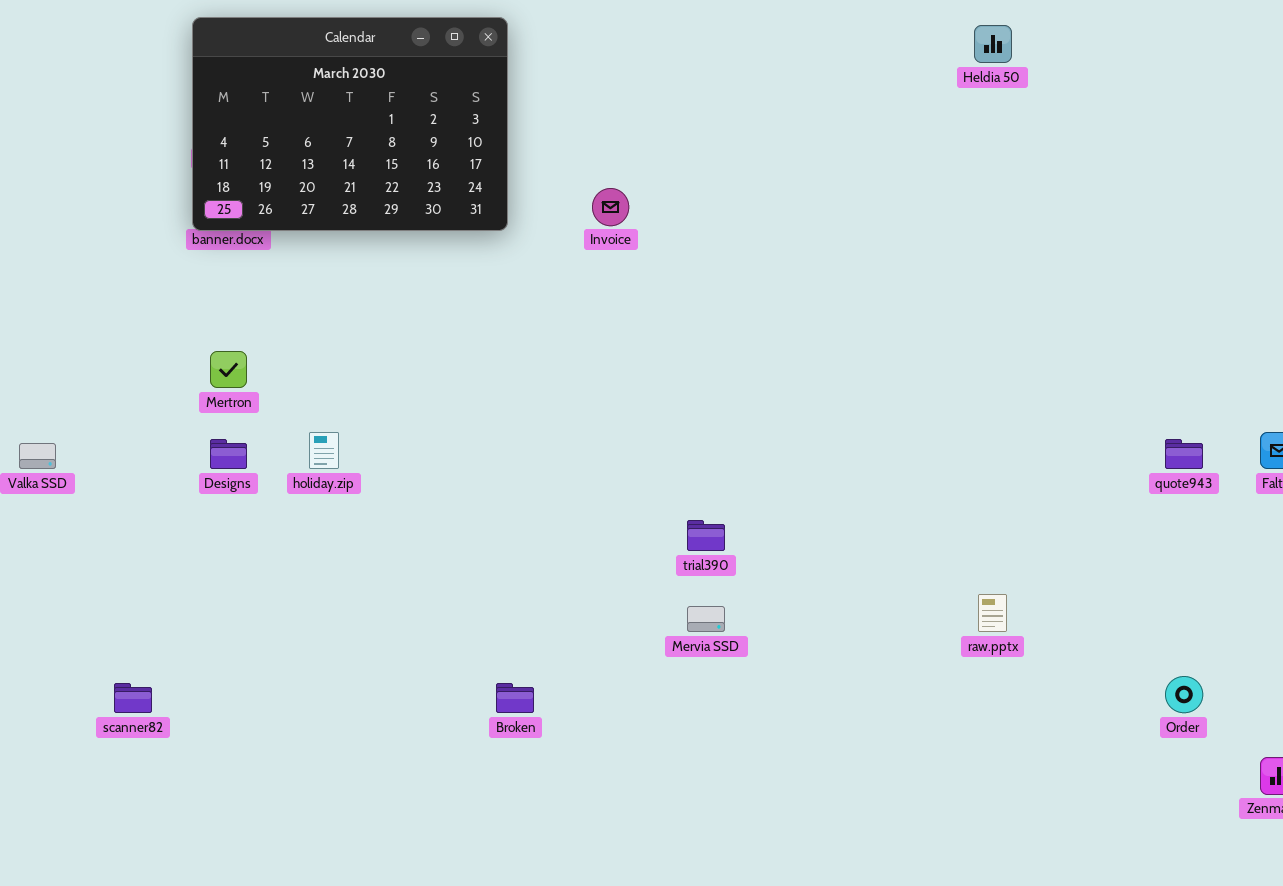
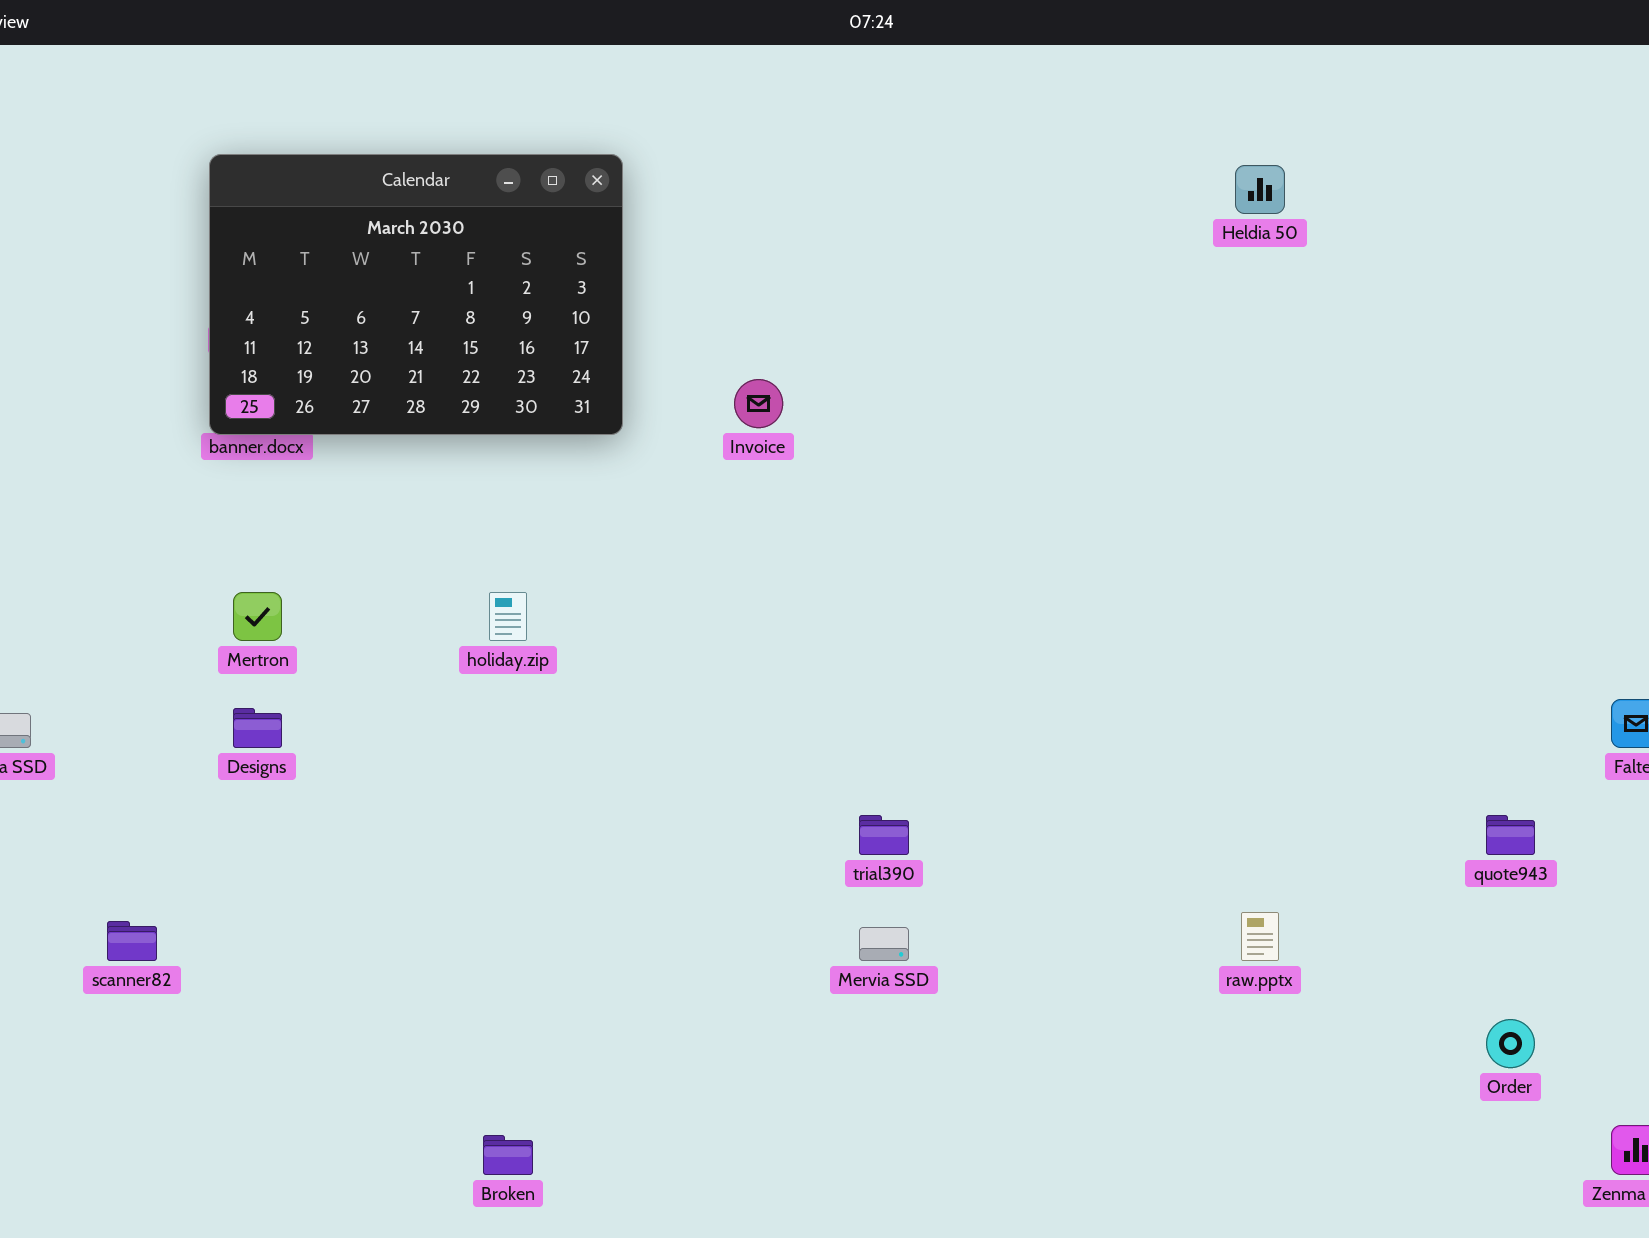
holiday.zip: [309,432,339,469] -> [489,592,527,641], moved
quote943: [1165,439,1203,469] -> [1486,815,1535,855], moved
scanner82: [114,683,152,713] -> [107,921,157,961], moved
Broken: [496,683,534,713] -> [483,1135,533,1175], moved

